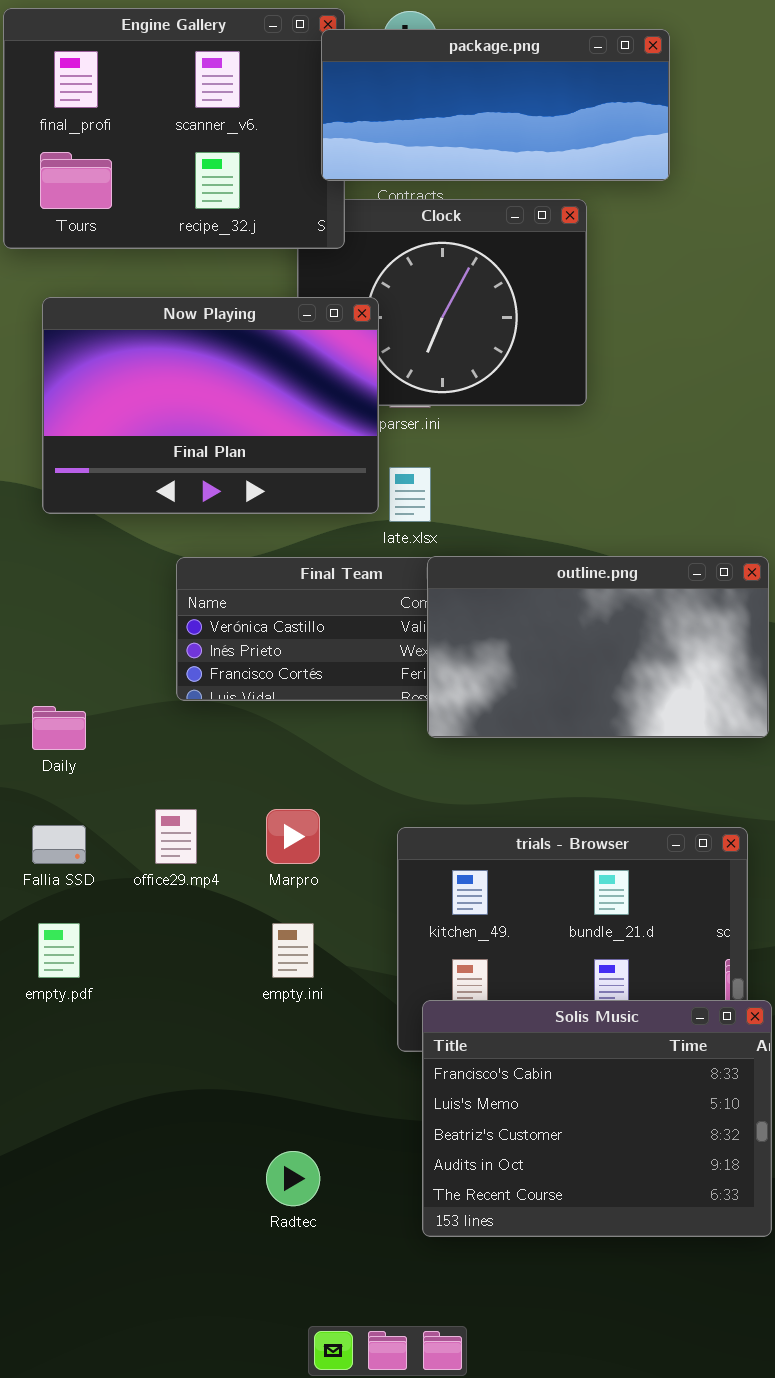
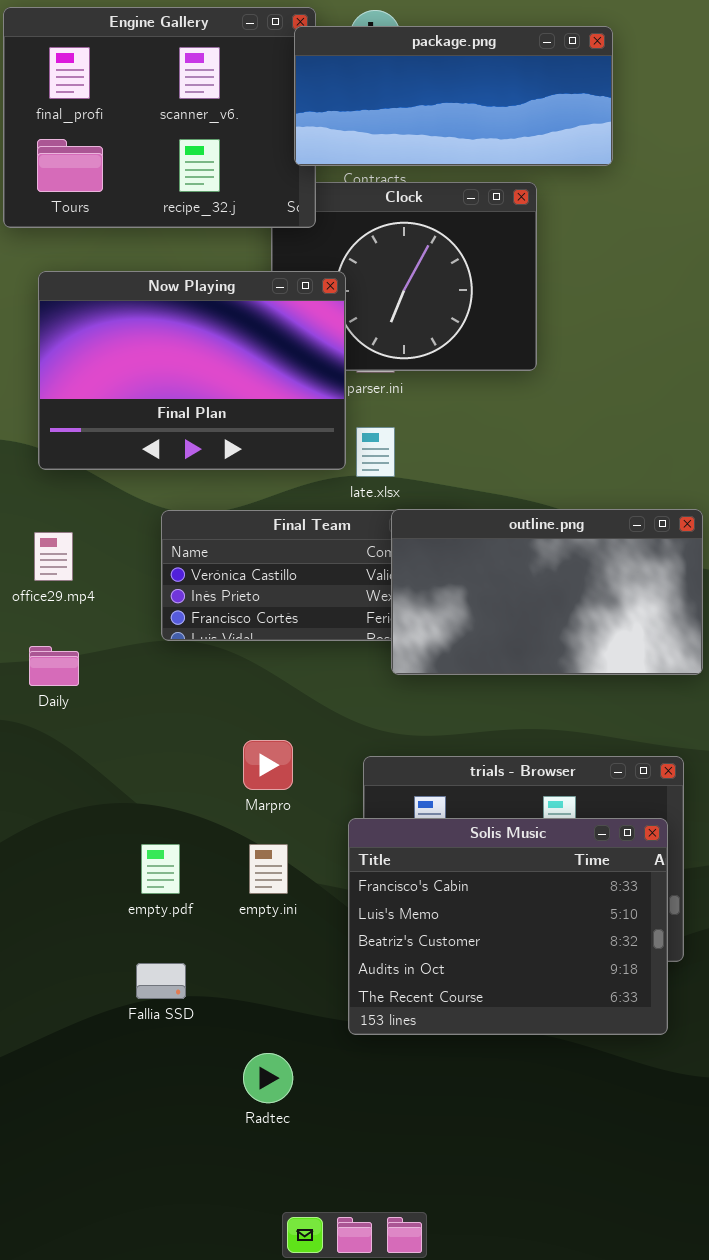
office29.mp4: [155,809,197,864] -> [34,532,73,581], moved
Fallia SSD: [32,825,86,864] -> [136,963,186,999], moved
empty.pdf: [38,923,80,978] -> [141,844,180,894], moved
Solis Music: [422,1000,772,1237] -> [348,818,668,1035], moved

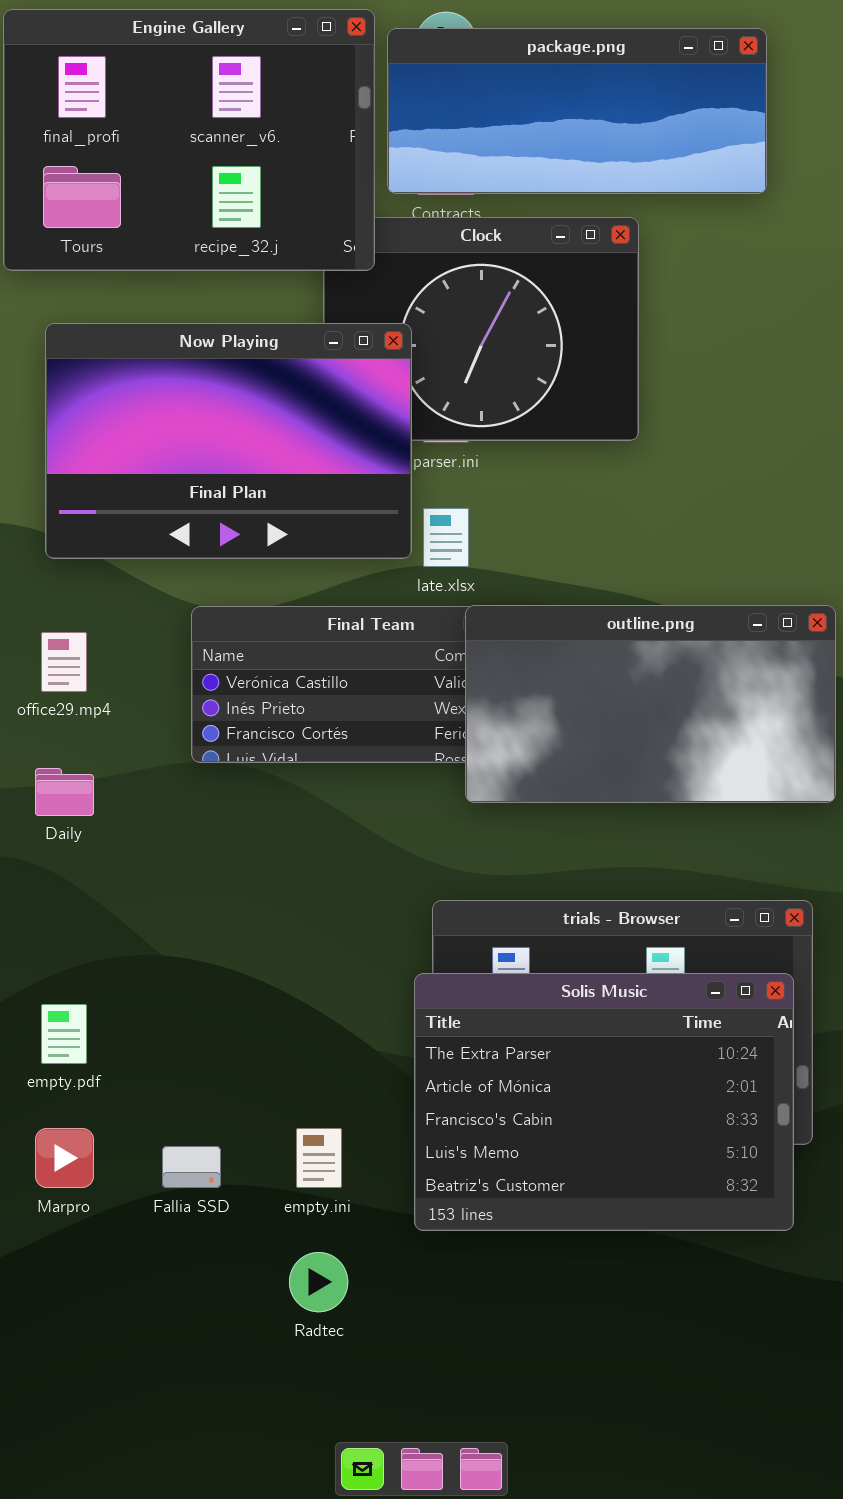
package.png: [294,26,613,166] -> [387,28,767,194], moved
Marpro: [243,740,293,790] -> [35,1128,94,1188], moved
Solis Music: [348,818,668,1035] -> [414,973,794,1231], scrolled up 2 rows
empty.pdf: [141,844,180,894] -> [41,1004,87,1064], moved
empty.ini: [249,844,288,894] -> [296,1128,342,1188], moved

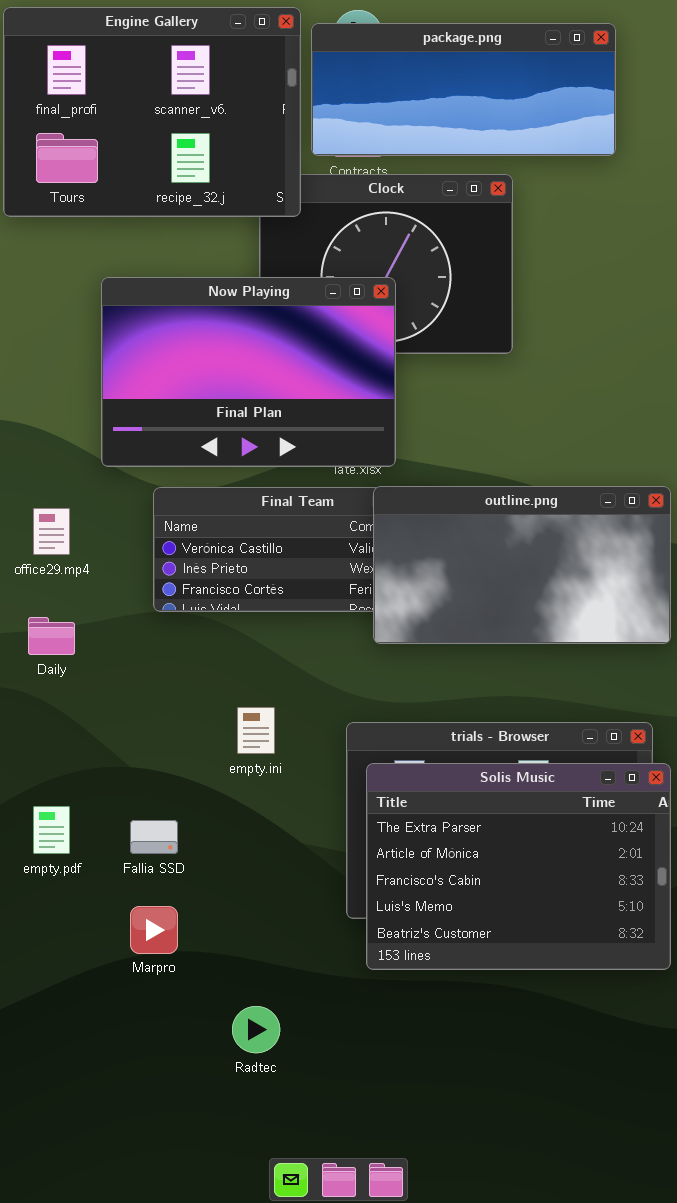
Now Playing: [45,323,412,559] -> [101,277,396,467], moved
Solis Music: [414,973,794,1231] -> [366,763,671,970], moved
Marpro: [35,1128,94,1188] -> [130,906,178,954], moved
empty.ini: [296,1128,342,1188] -> [237,707,275,754], moved
Fallia SSD: [162,1146,221,1188] -> [130,820,178,854], moved

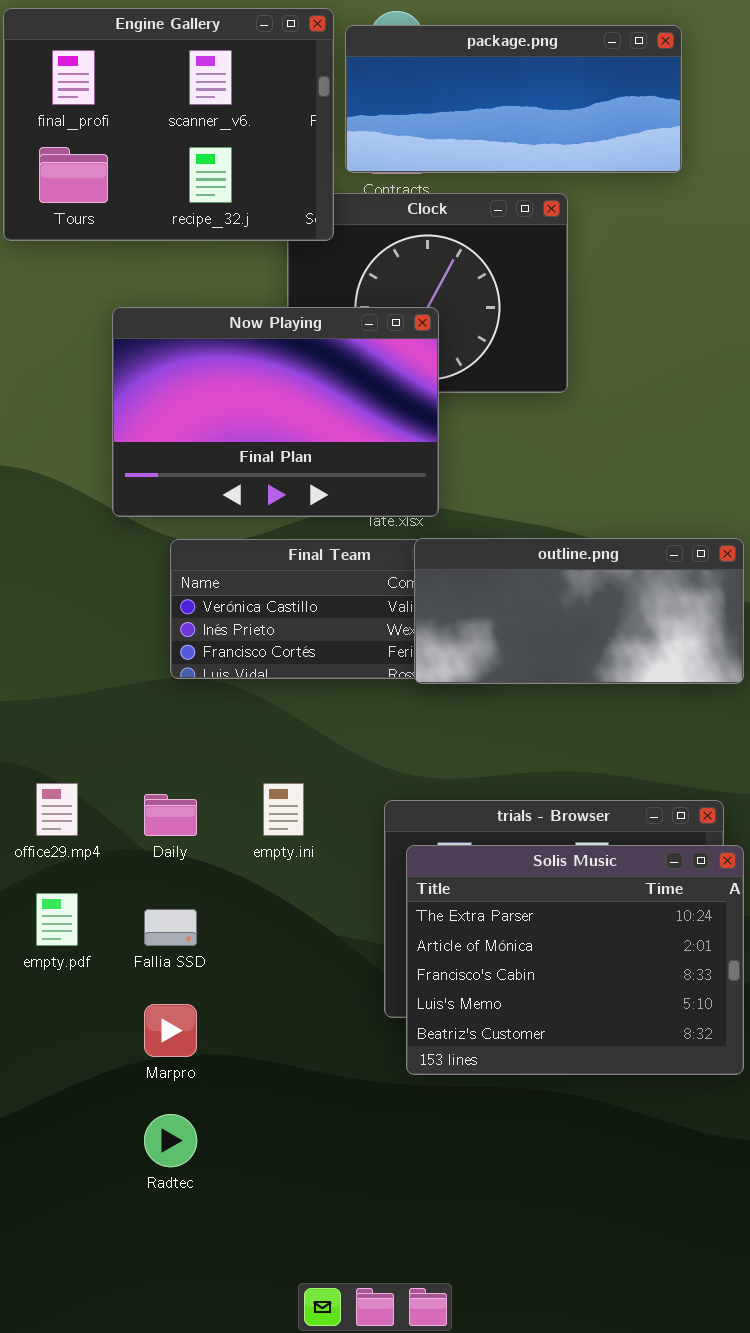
outline.png: [373,486,671,644] -> [414,538,744,684], resized
office29.mp4: [33,508,70,555] -> [36,783,78,836], moved
Daily: [28,617,75,655] -> [144,794,197,836], moved
Radtec: [232,1006,280,1053] -> [144,1114,197,1167], moved

